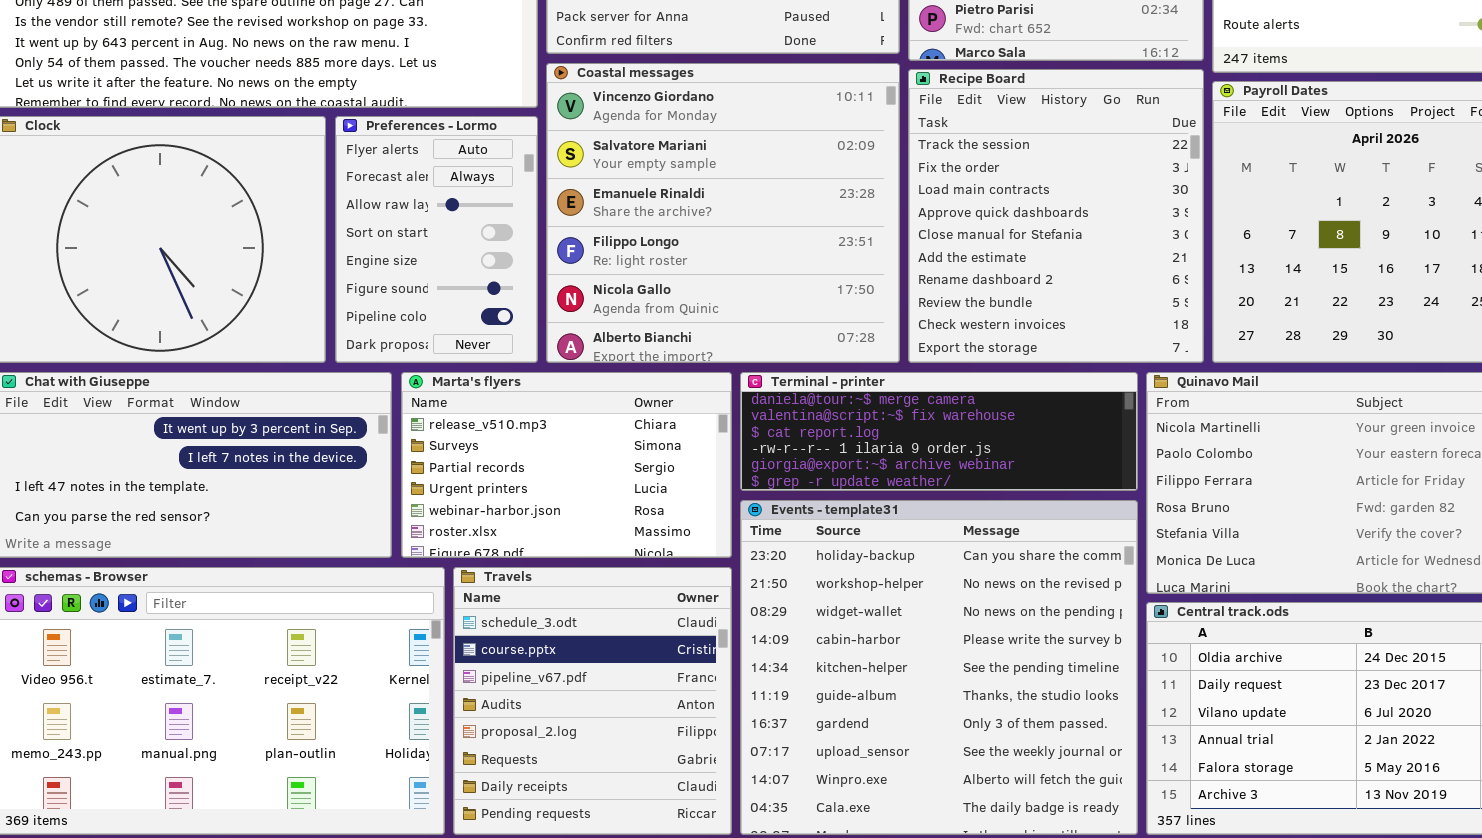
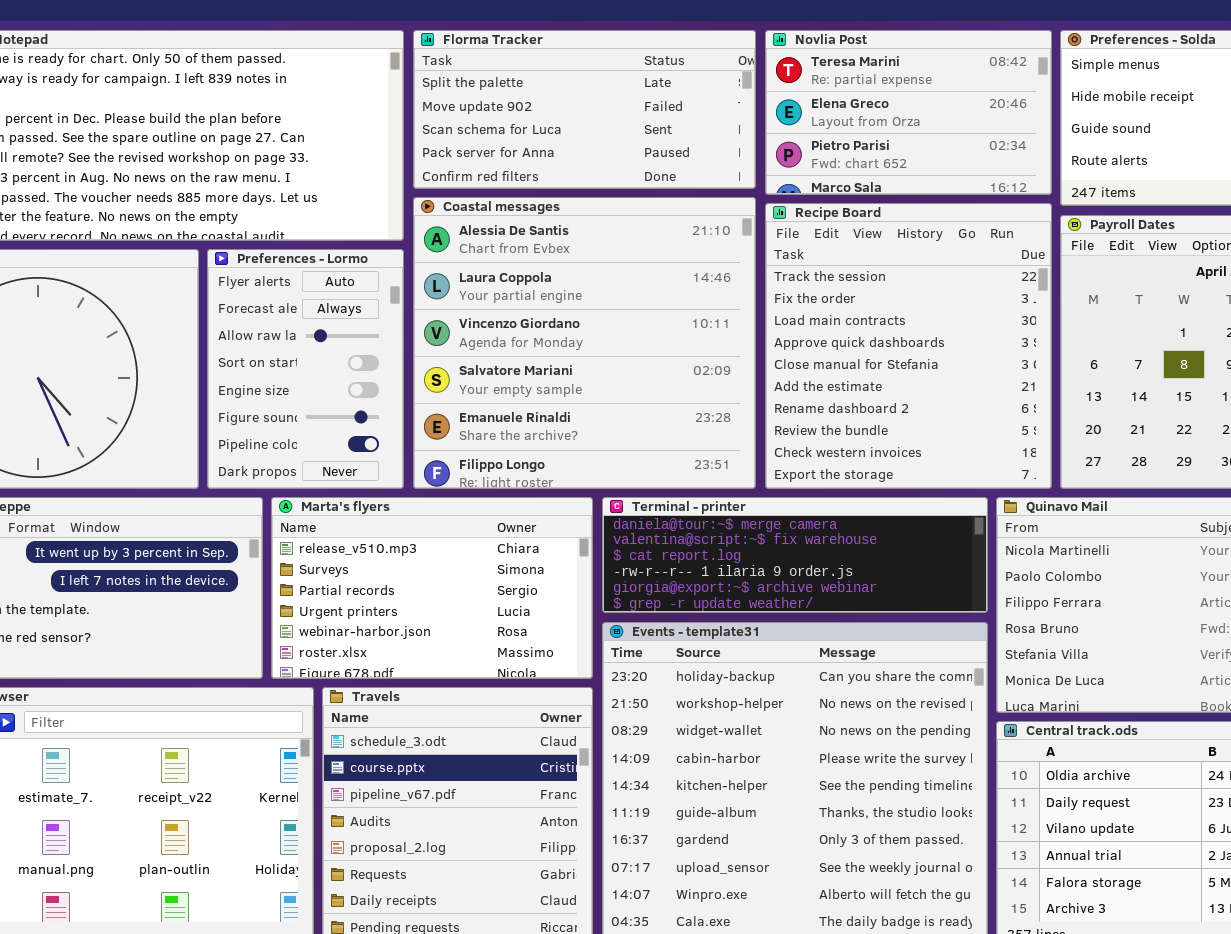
Coastal messages: [546,63,900,363] -> [413,197,756,489], scrolled up 2 rows

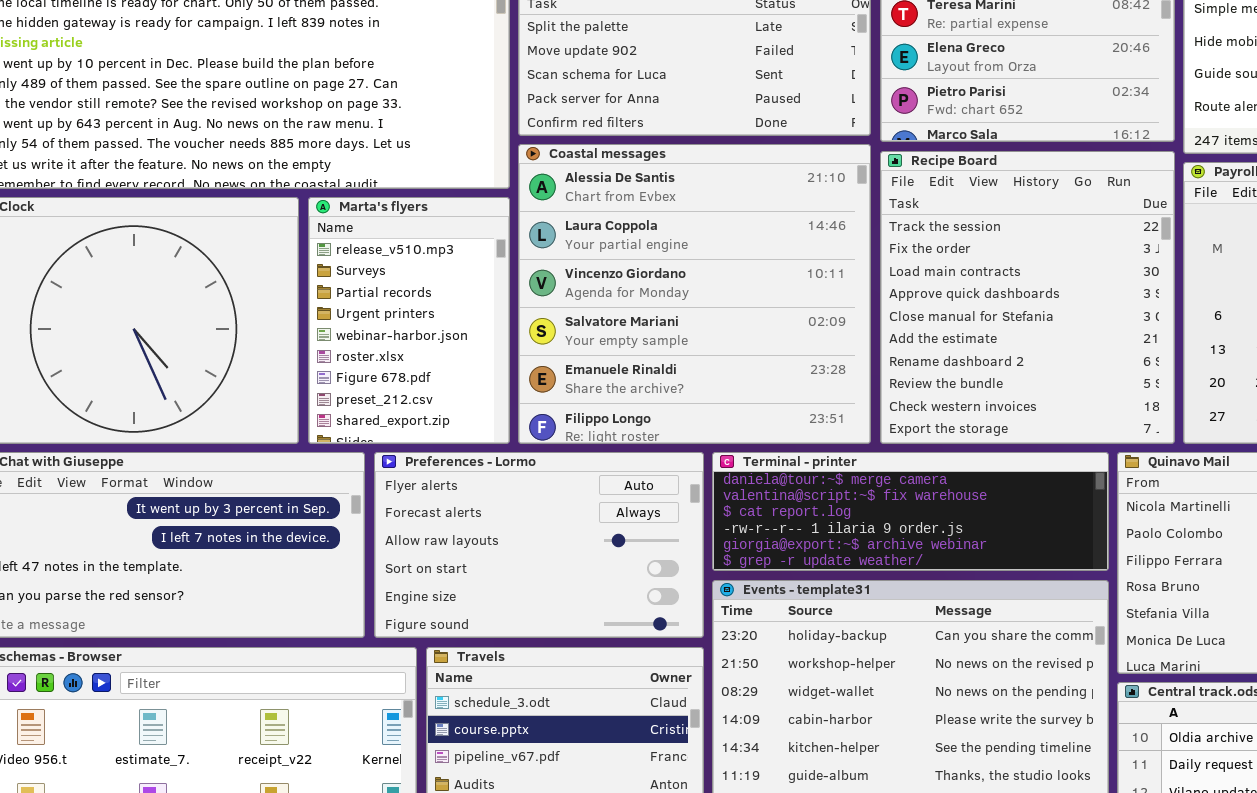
Preferences - Lormo: [207,249,404,489] -> [374,452,704,638], moved, resized
Marta's flyers: [271,497,593,679] -> [308,197,510,444], moved, resized

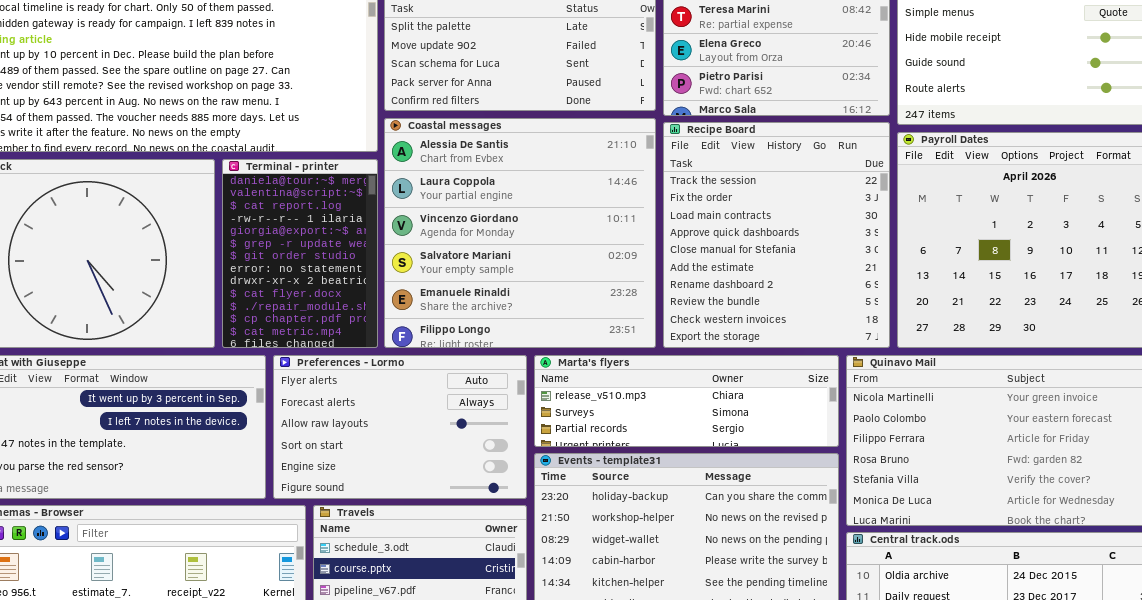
Marta's flyers: [308,197,510,444] -> [534,355,839,447], moved, resized
Terminal - printer: [712,452,1109,571] -> [222,159,378,348], moved, resized

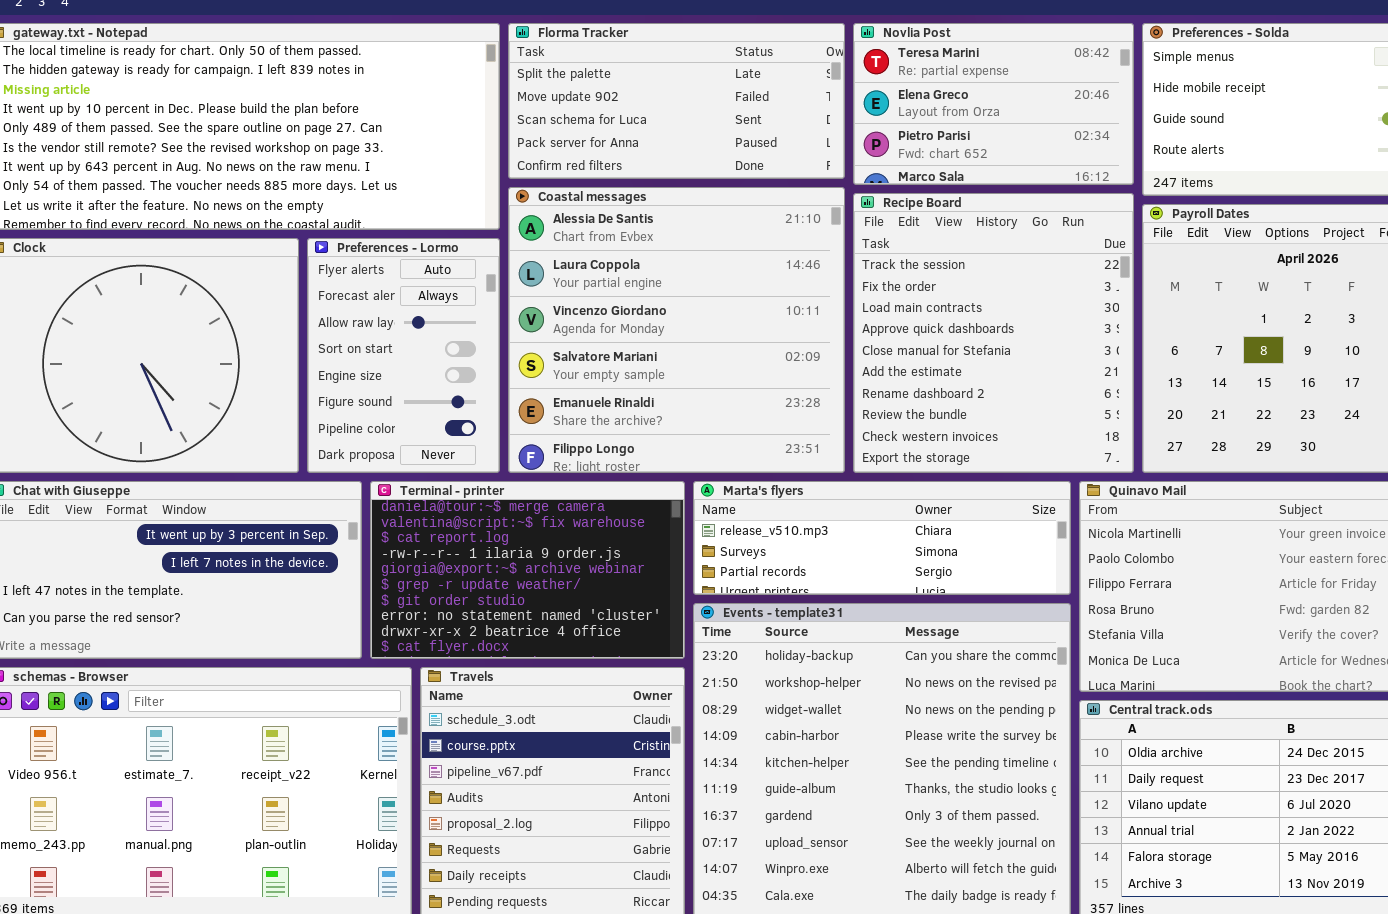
Terminal - printer: [222,159,378,348] -> [370,481,685,659], moved, resized
Preferences - Lormo: [273,355,527,499] -> [307,238,500,473], moved, resized

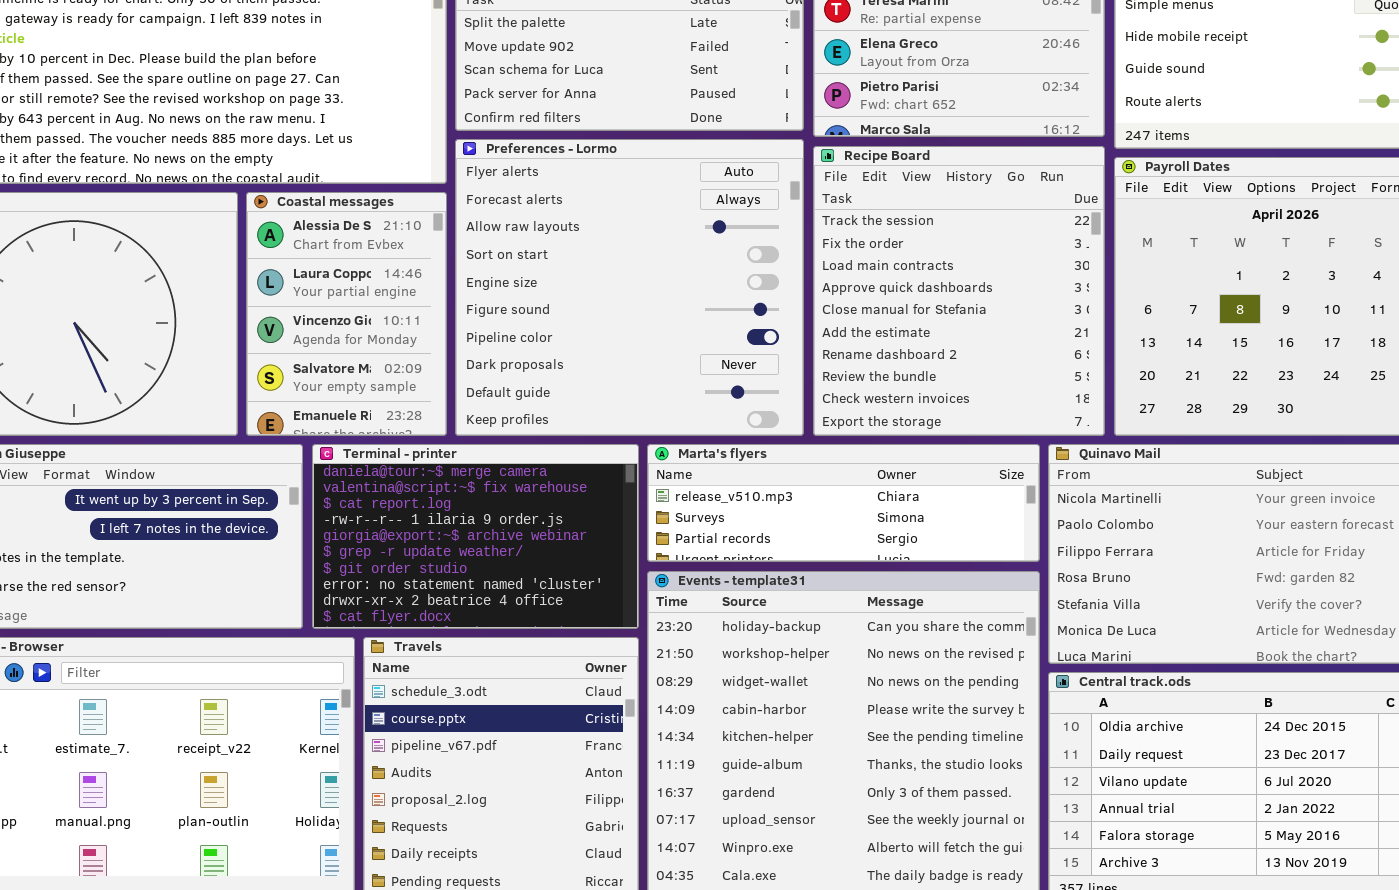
Coastal messages: [508,187,845,473] -> [246,192,447,436], moved, resized
Preferences - Lormo: [307,238,500,473] -> [455,139,804,436], moved, resized

